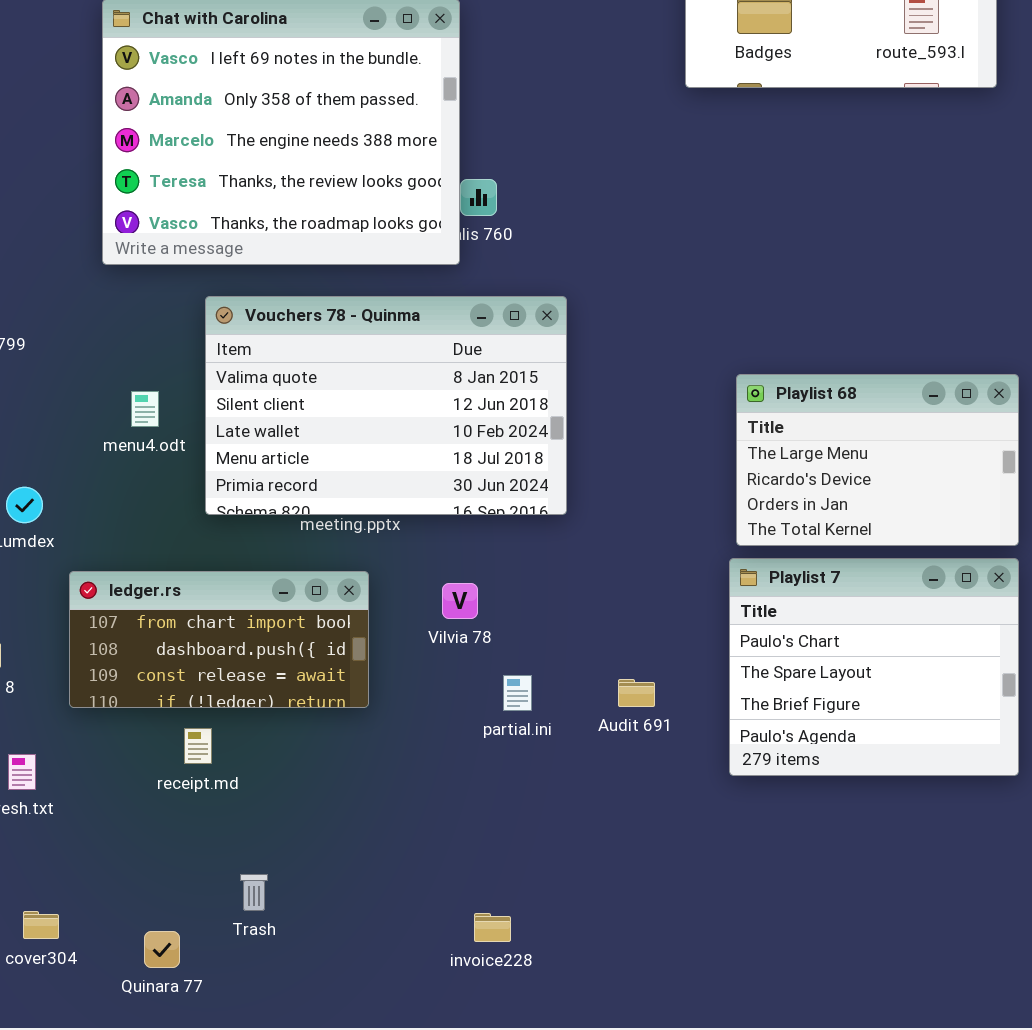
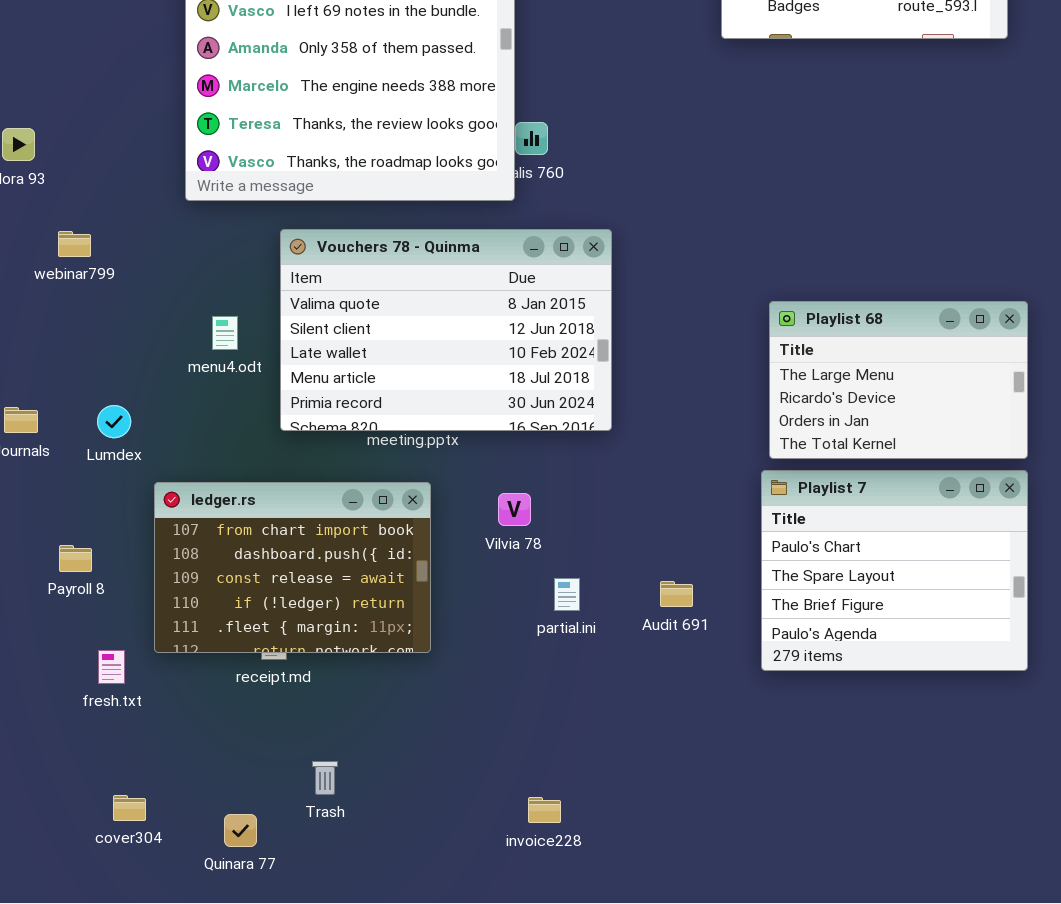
ledger.rs: [69,571,369,708] -> [154,482,431,653], resized

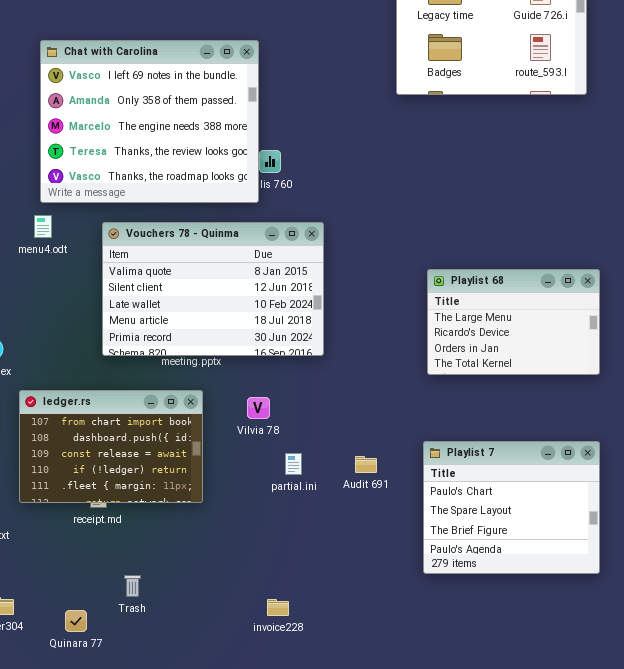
menu4.odt: [212,316,238,350] -> [34,215,52,238], moved
Playlist 7: [761,470,1028,671] -> [423,441,600,574], moved

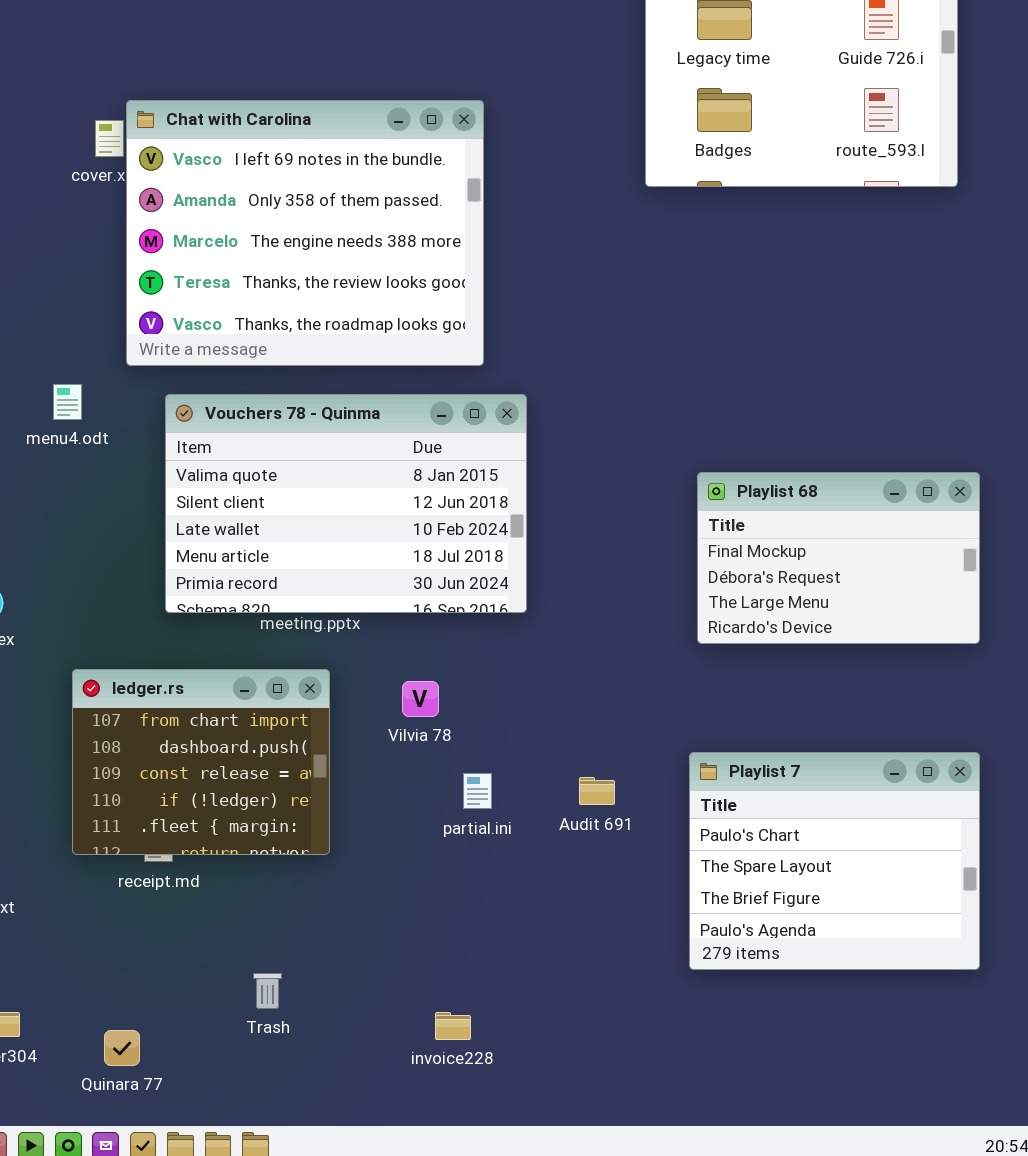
Chat with Carolina: [40,40,259,203] -> [126,100,484,366], moved
Playlist 68: [427,269,600,375] -> [697,472,980,644], scrolled up 2 rows
ledger.rs: [19,390,203,503] -> [72,669,330,855], resized
Trash: [124,575,141,597] -> [253,973,282,1009], moved

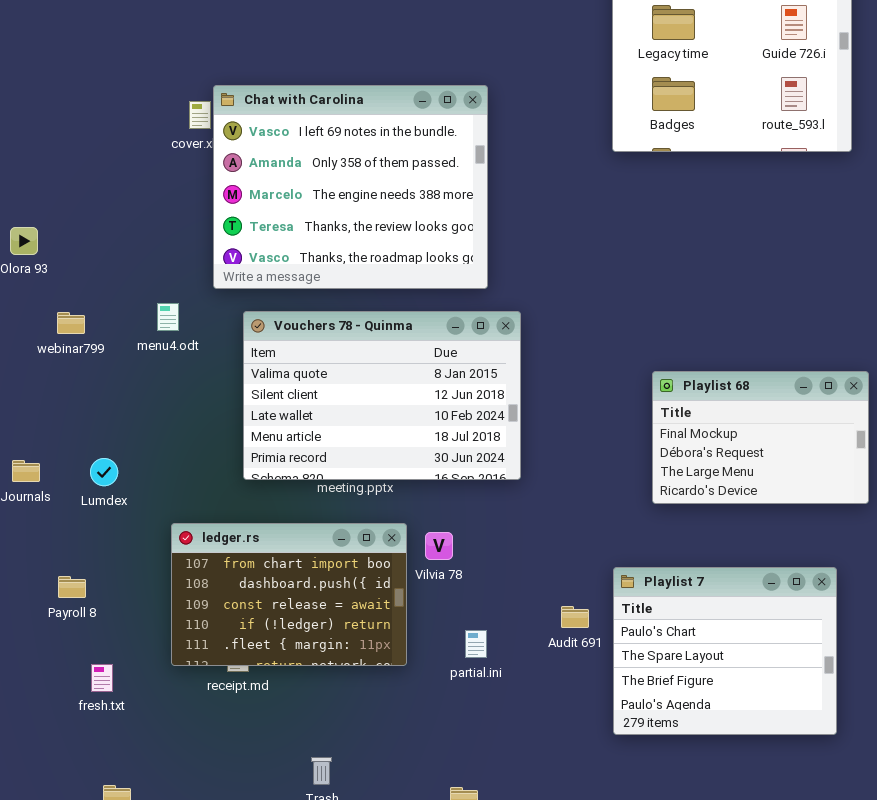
ledger.rs: [72,669,330,855] -> [171,523,407,666], resized
Playlist 7: [689,752,980,970] -> [613,567,837,735], moved
partial.ini: [463,773,492,809] -> [465,630,487,658], moved

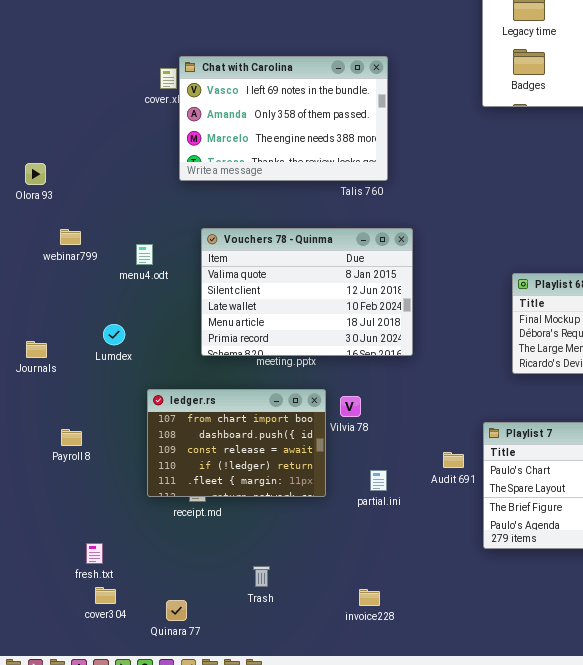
Chat with Carolina: [213,85,488,289] -> [179,56,388,181], resized
menu4.odt: [157,303,179,331] -> [136,244,153,265], moved
Lumdex: [90,458,118,486] -> [103,324,125,345], moved
fresh.txt: [91,664,113,692] -> [86,543,103,564], moved

